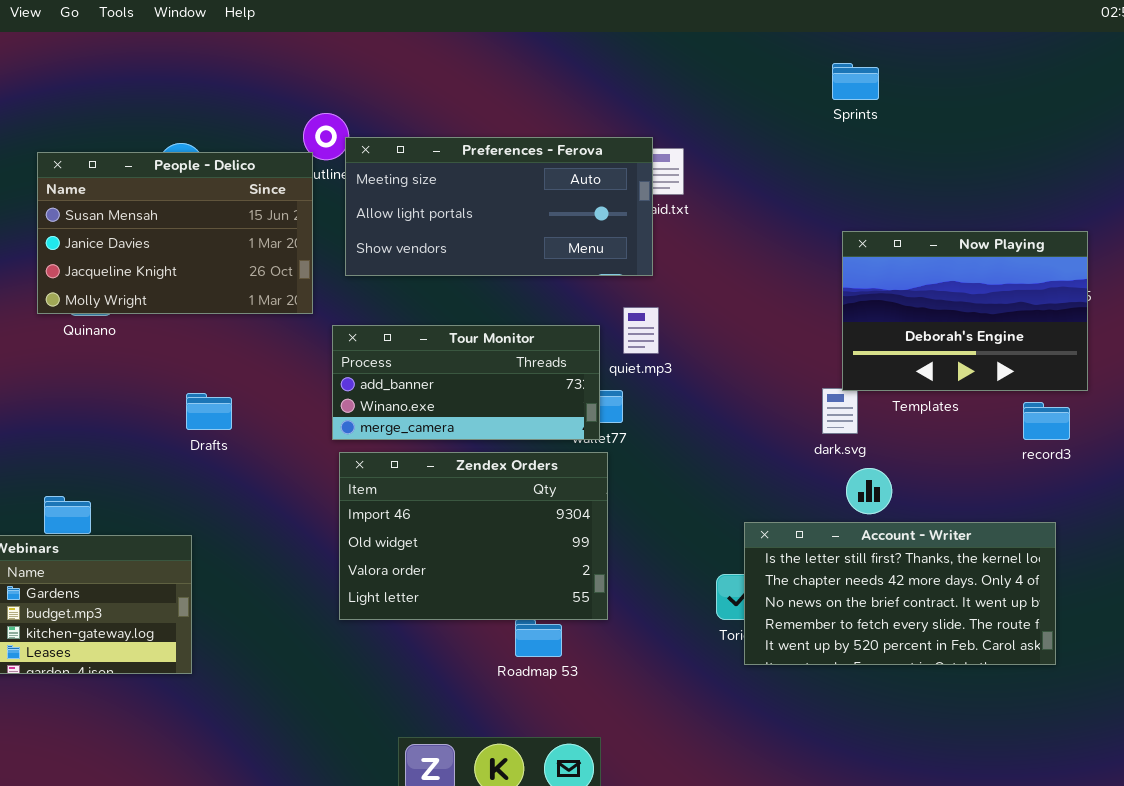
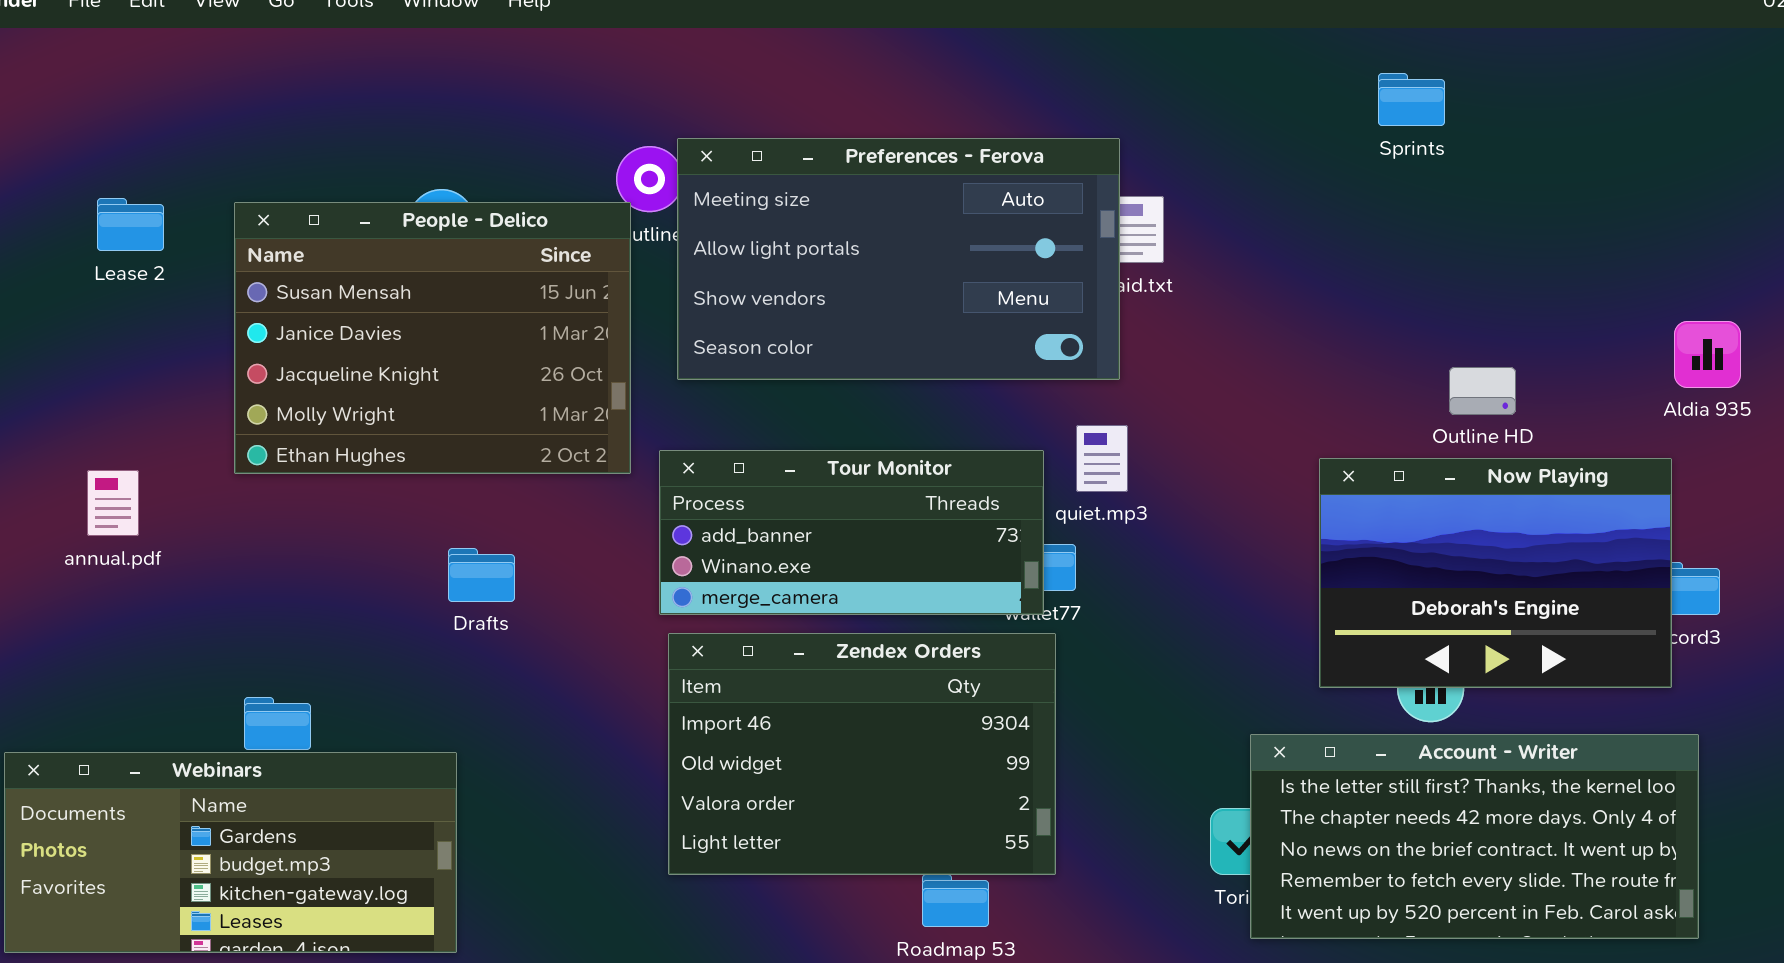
Preferences - Ferova: [345,137,653,276] -> [677,138,1120,380], resized
People - Delico: [37,152,313,314] -> [234,202,631,474], resized
Now Playing: [842,231,1088,391] -> [1319,458,1672,688], moved

